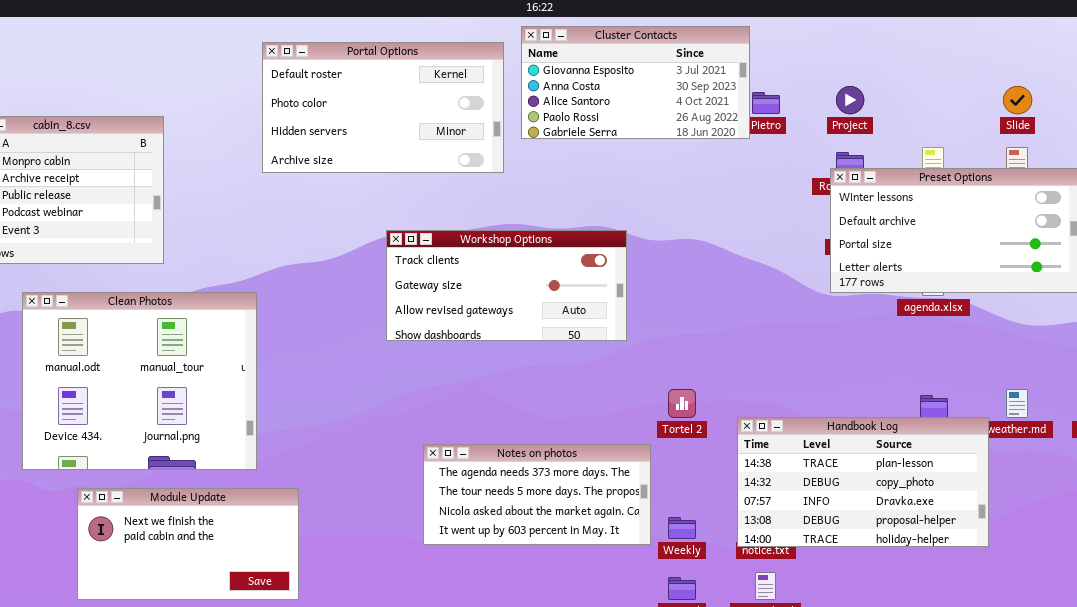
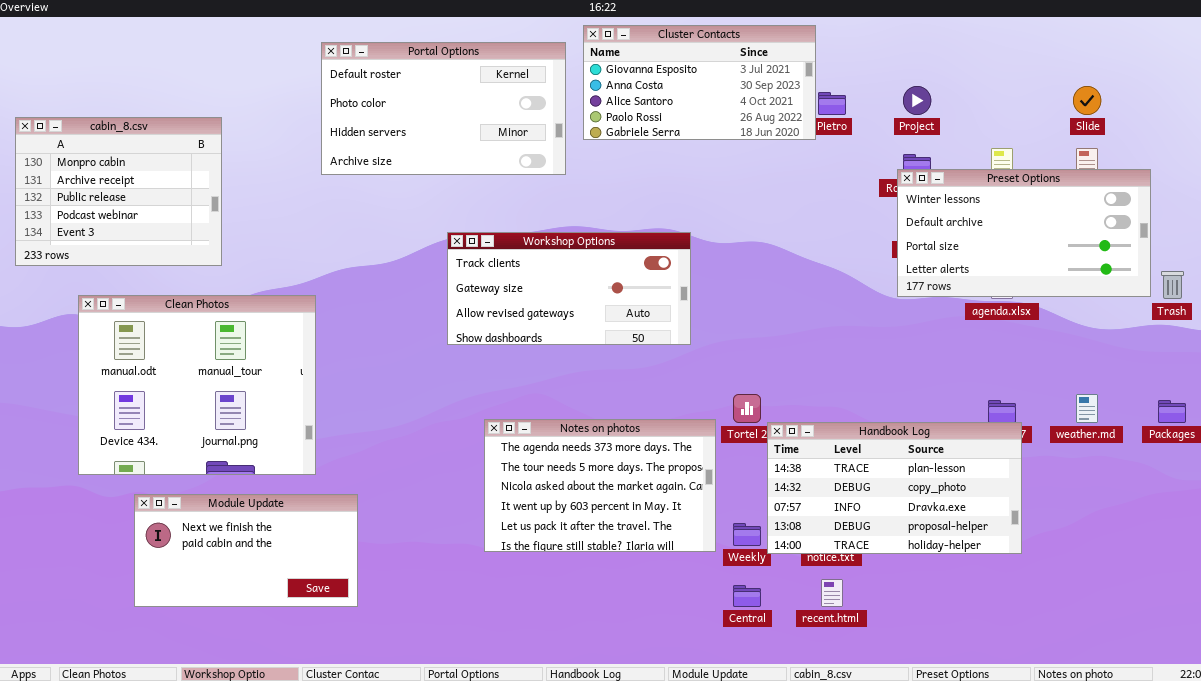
Handbook Log: [737,417,989,547] -> [767,422,1022,554], moved
Notes on photos: [423,444,651,545] -> [484,419,716,552], resized

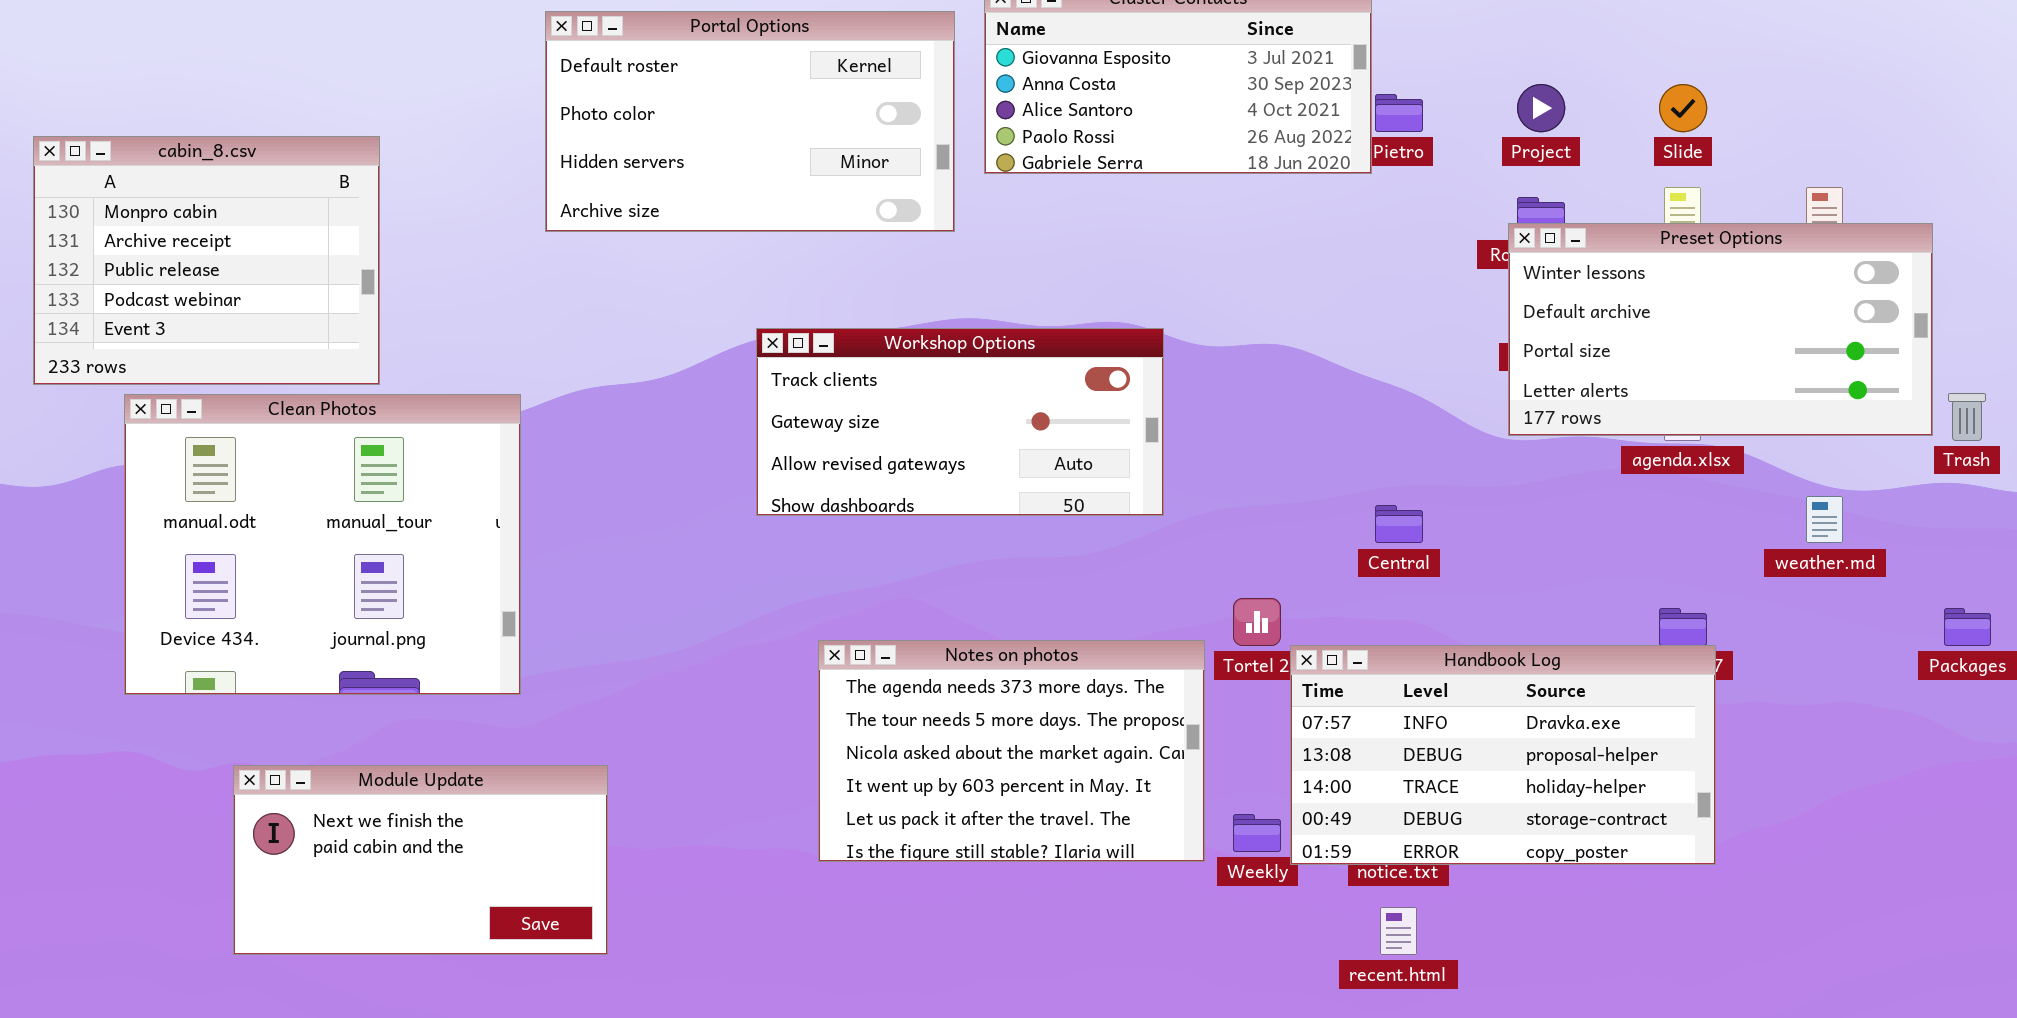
Slide: [1073,86,1101,115] -> [1659,84,1707,132], moved
Clean Photos: [78,295,316,475] -> [124,394,521,695], moved
weather.md: [1076,394,1098,423] -> [1806,496,1843,543], moved
Handbook Log: [767,422,1022,554] -> [1290,645,1716,865], scrolled down 2 rows
Central: [733,585,761,607] -> [1375,505,1423,543], moved

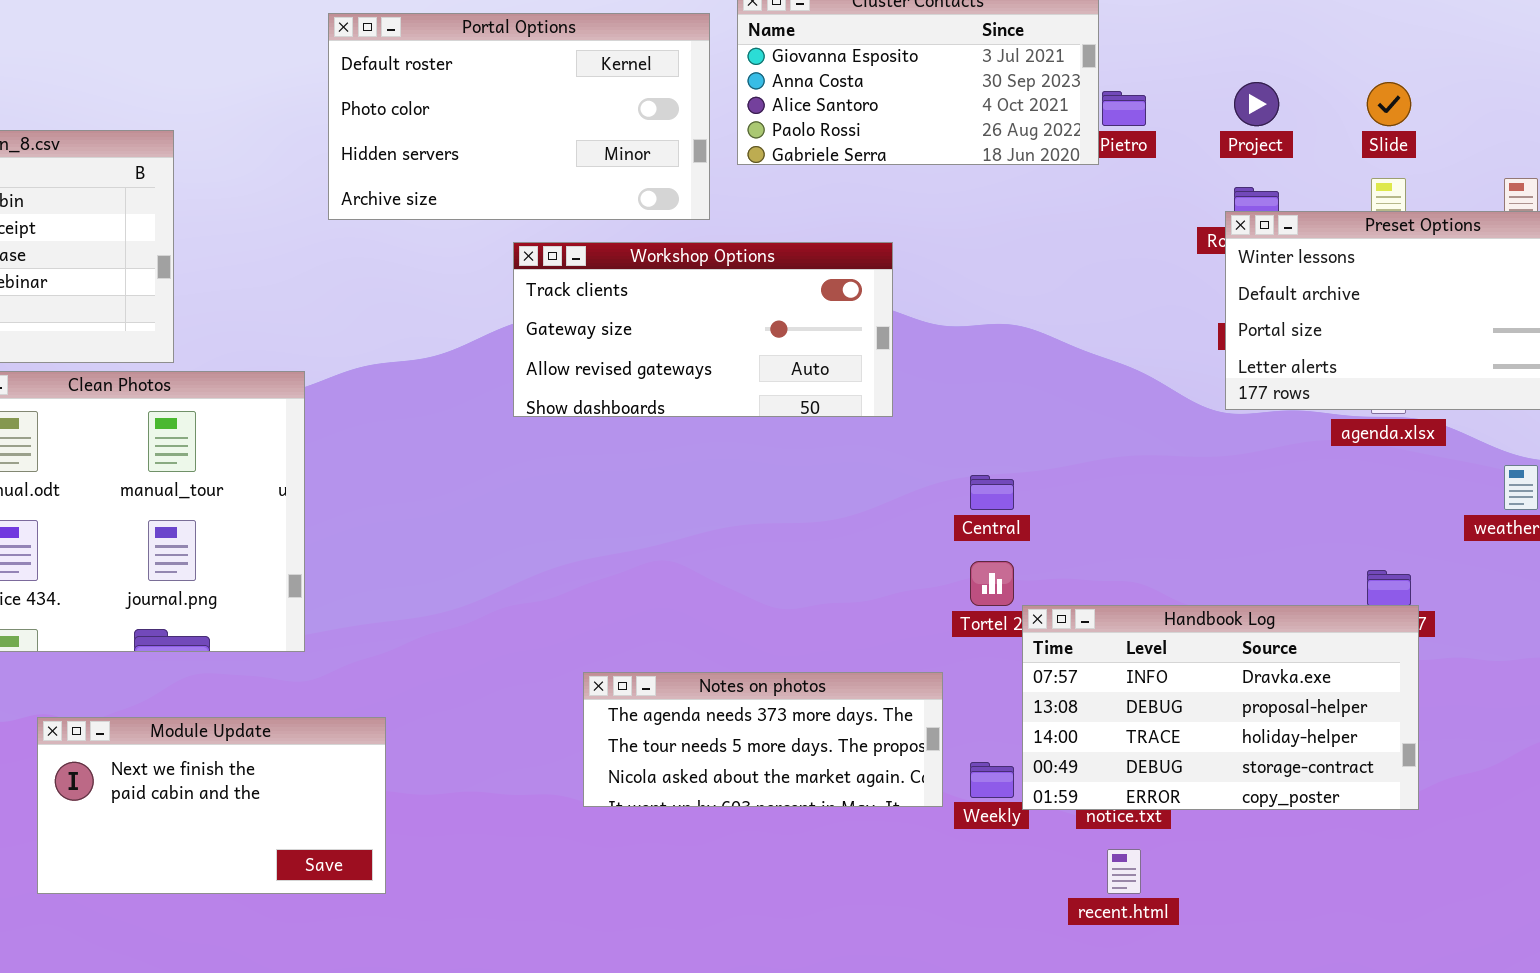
Workshop Options: [756,328,1164,516] -> [513,242,893,417], moved
Central: [1375,505,1423,543] -> [970,475,1014,510], moved
Notes on photos: [818,640,1205,862] -> [583,672,943,807], resized

